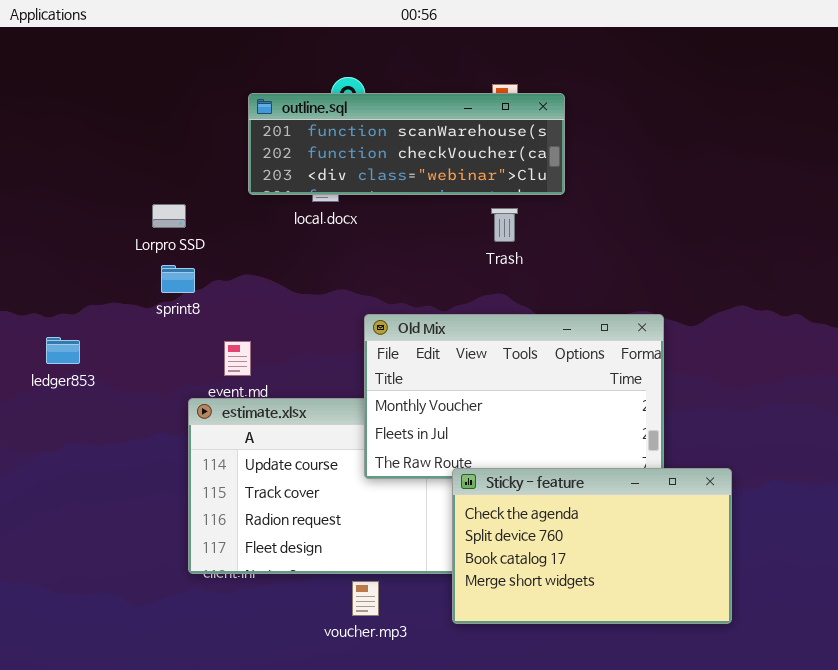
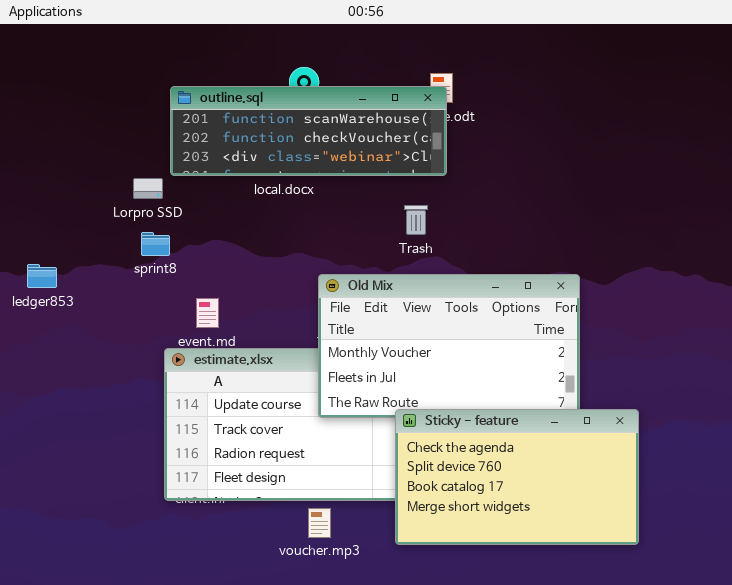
outline.sql: [248,93,565,195] -> [170,86,447,176], moved
Trash: [491,208,518,242] -> [404,205,428,235], moved
ledger853: [46,337,80,364] -> [27,264,57,288], moved

